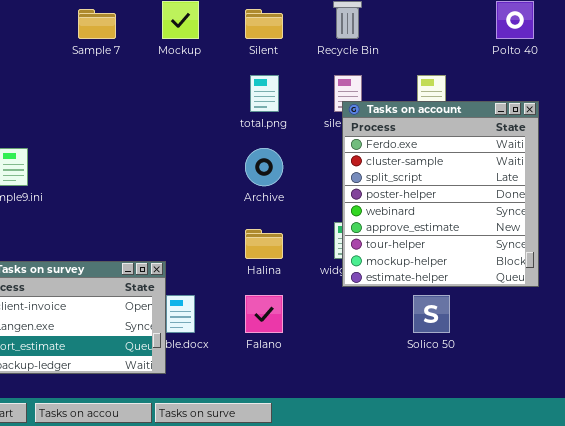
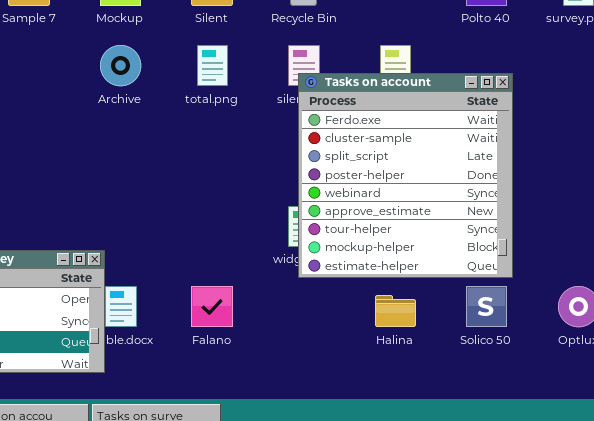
Archive: [245,148,283,186] -> [100,45,141,86], moved
Halina: [245,229,283,259] -> [375,295,416,327], moved
Solico 50: [413,295,450,333] -> [466,286,507,327], moved

